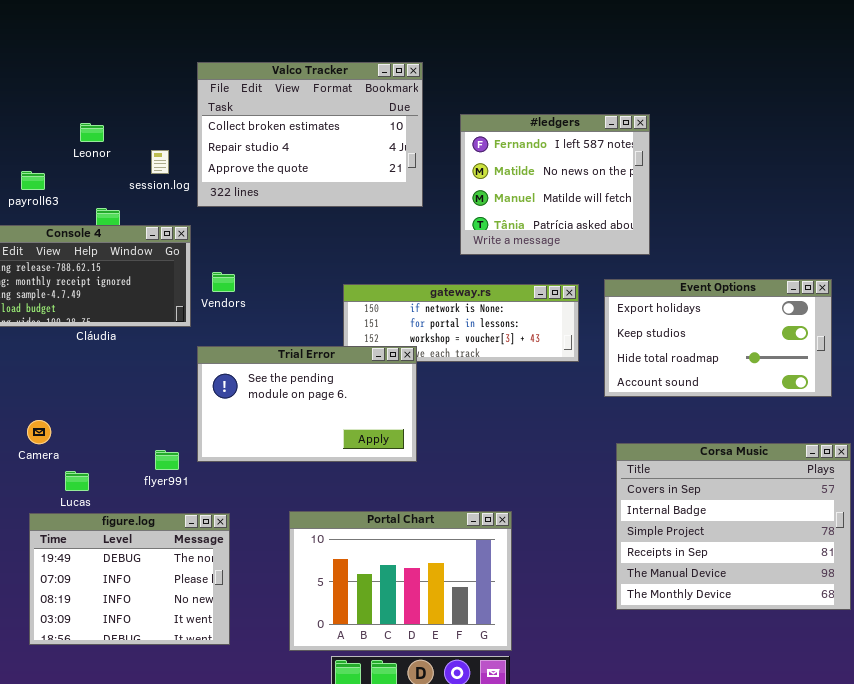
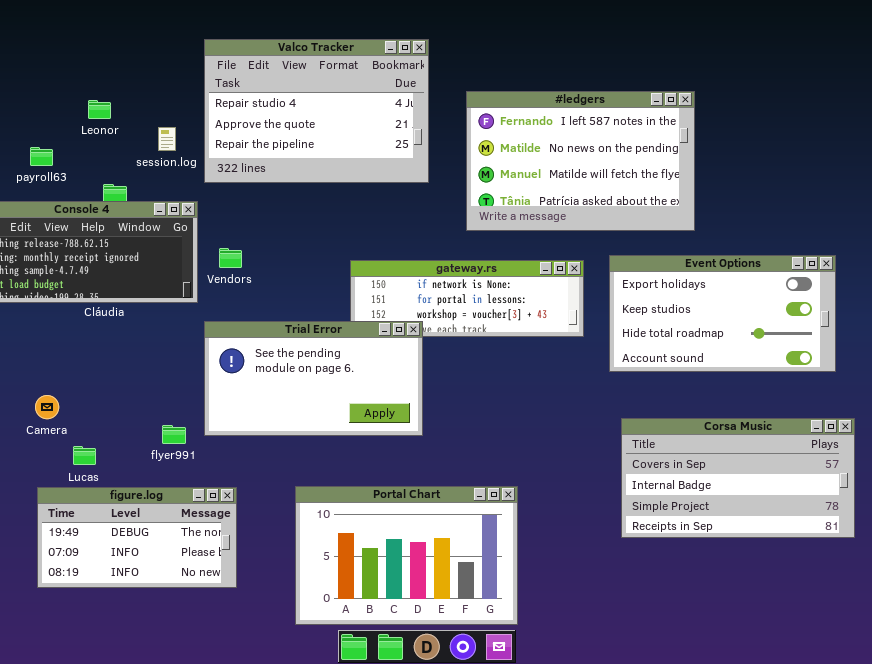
Valco Tracker: [197,62,423,207] -> [204,39,429,183], scrolled down 1 row
#ledgers: [460,114,650,255] -> [466,91,695,231], resized
Corsa Music: [616,443,851,610] -> [621,418,855,538], resized
figure.log: [29,513,230,645] -> [37,487,237,588], resized

